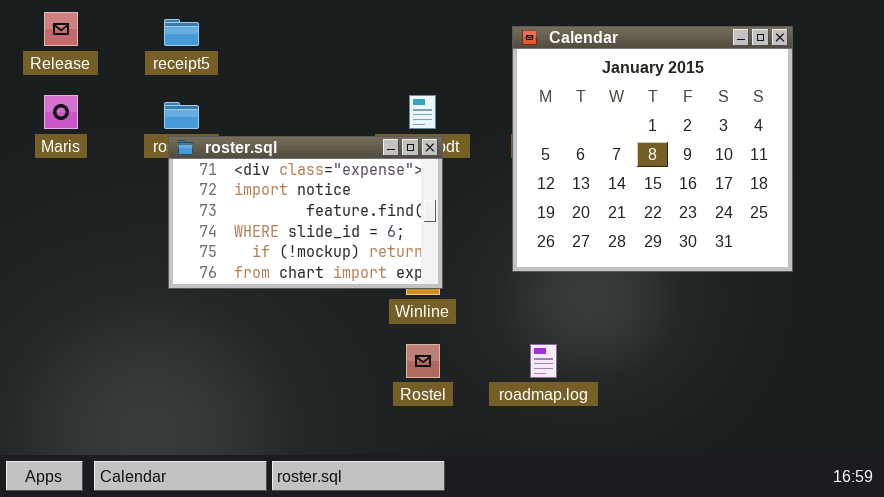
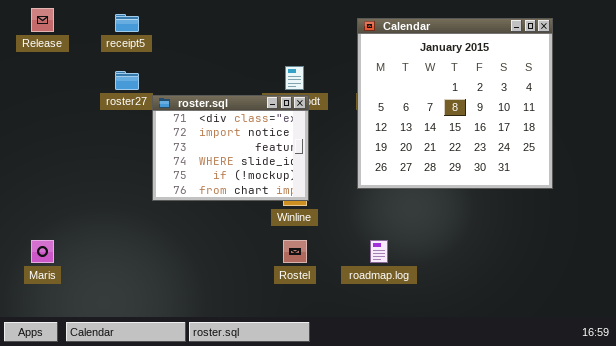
Maris: [44,95,78,129] -> [31,240,54,263], moved
roster.sql: [168,136,443,289] -> [152,95,309,201], resized

